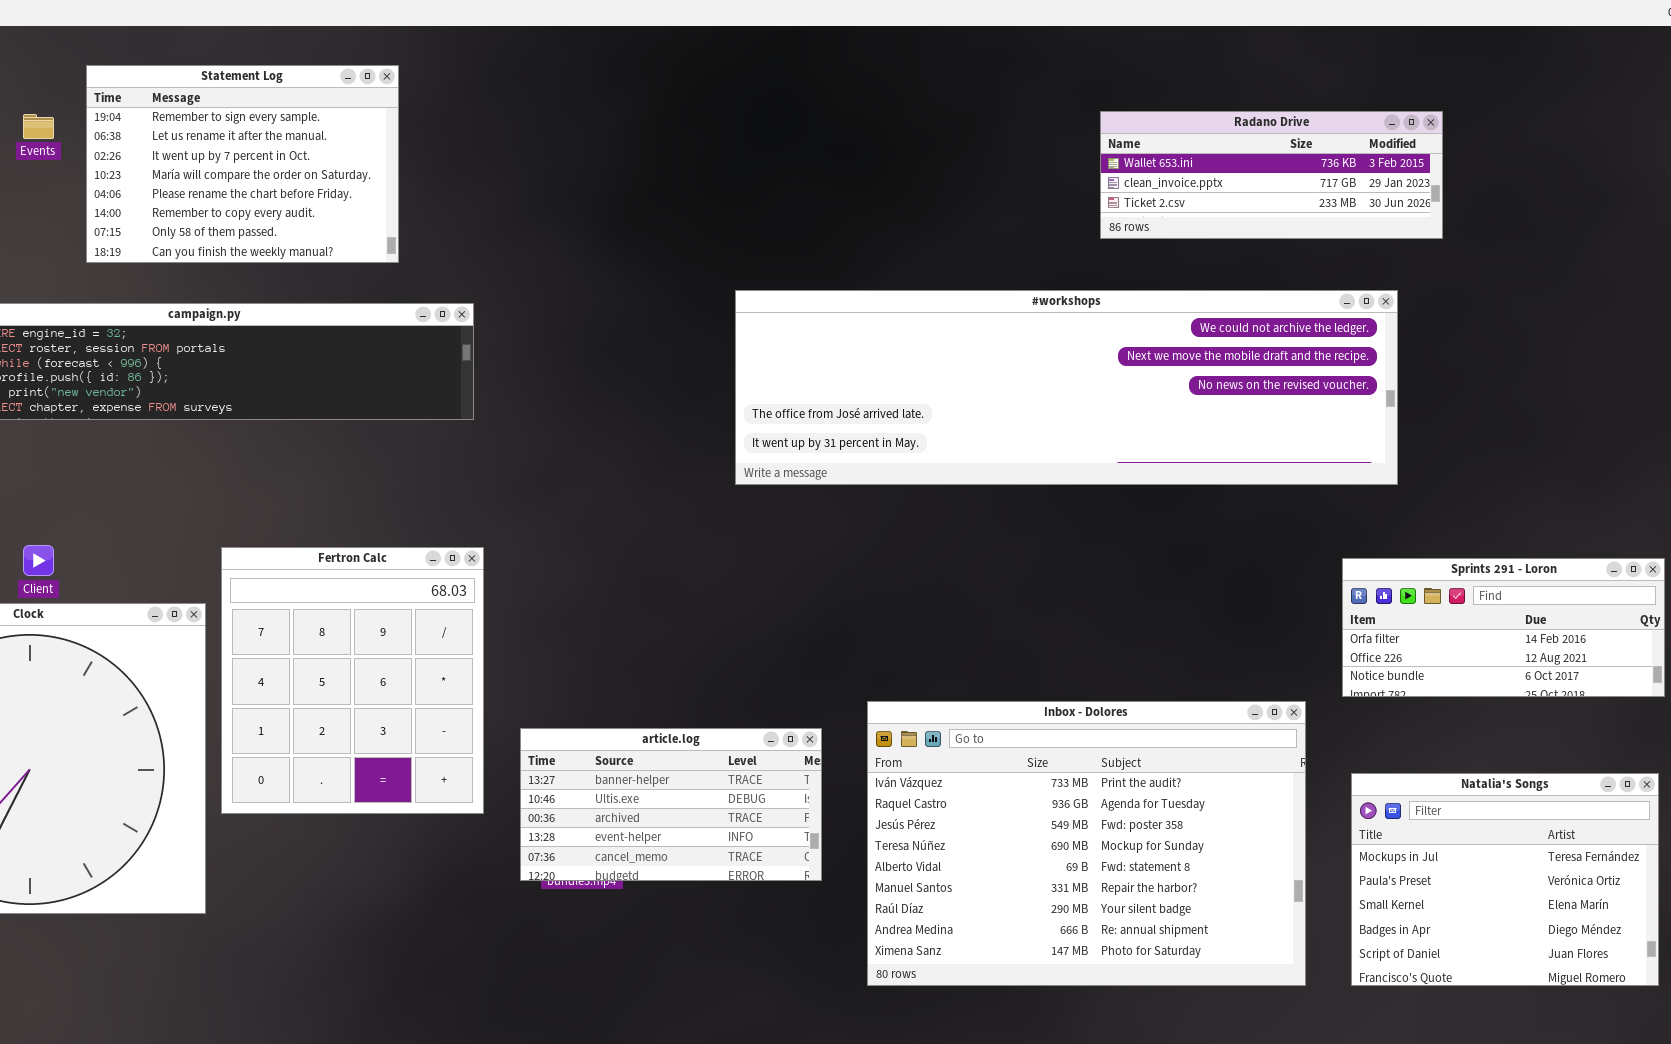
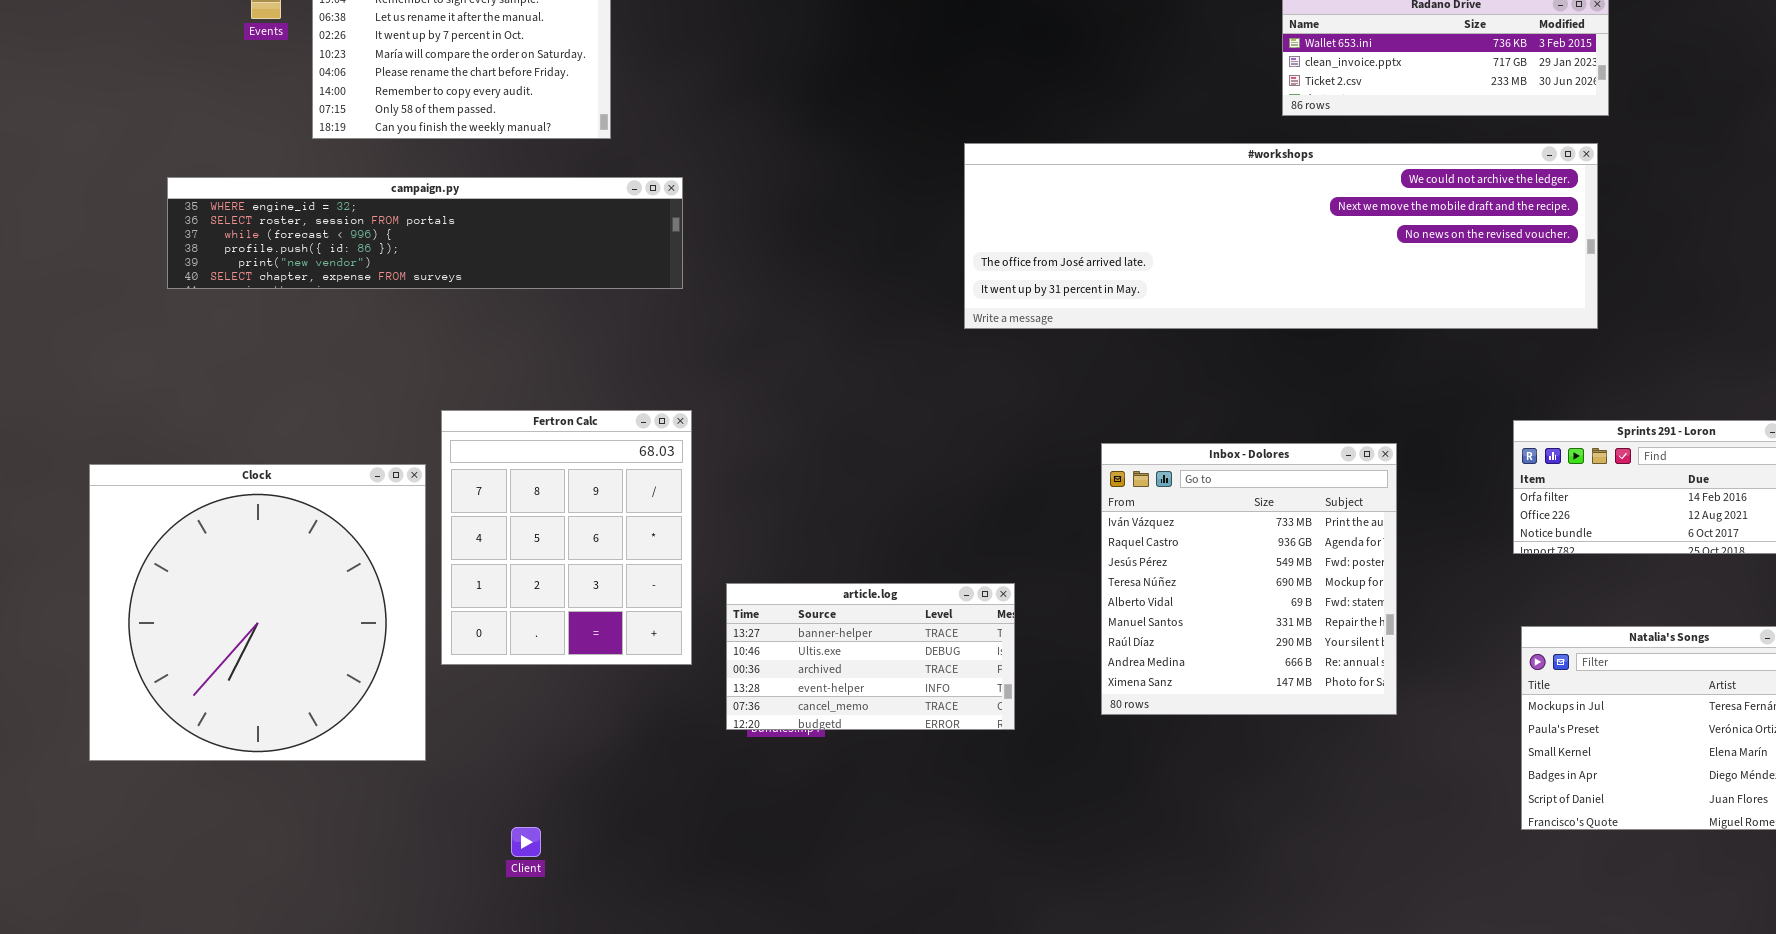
#workshops: [735,290,1398,485] -> [964,143,1598,329], moved
Client: [23,545,54,576] -> [511,827,541,857], moved
Inbox - Dolores: [867,701,1306,986] -> [1101,443,1397,715], moved, resized

